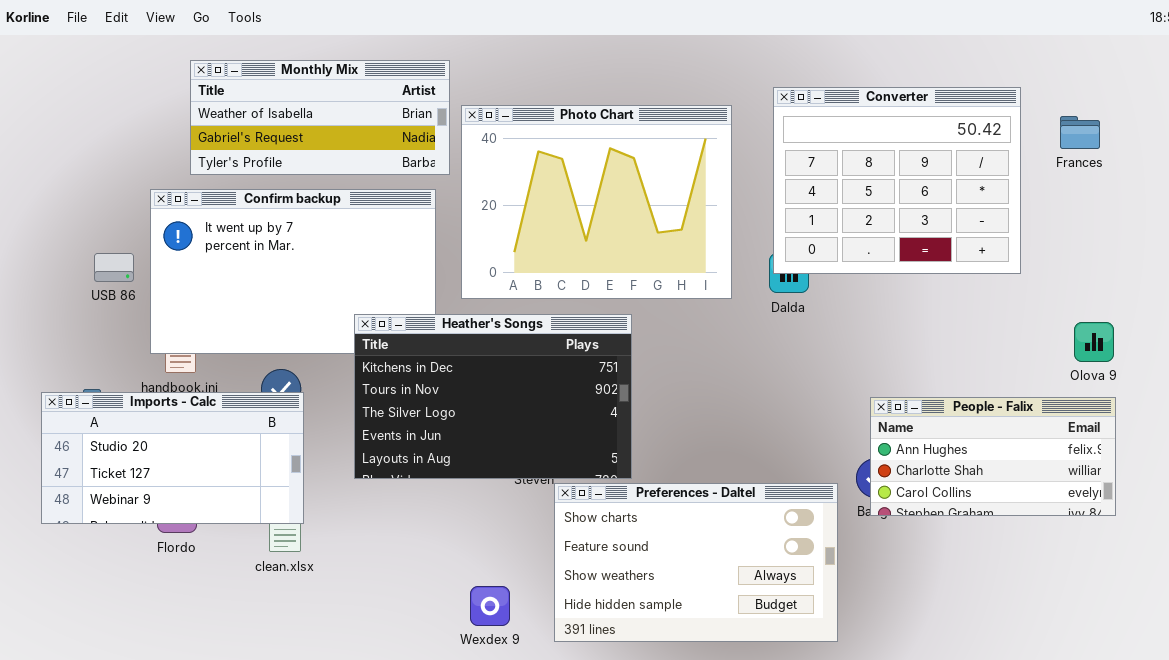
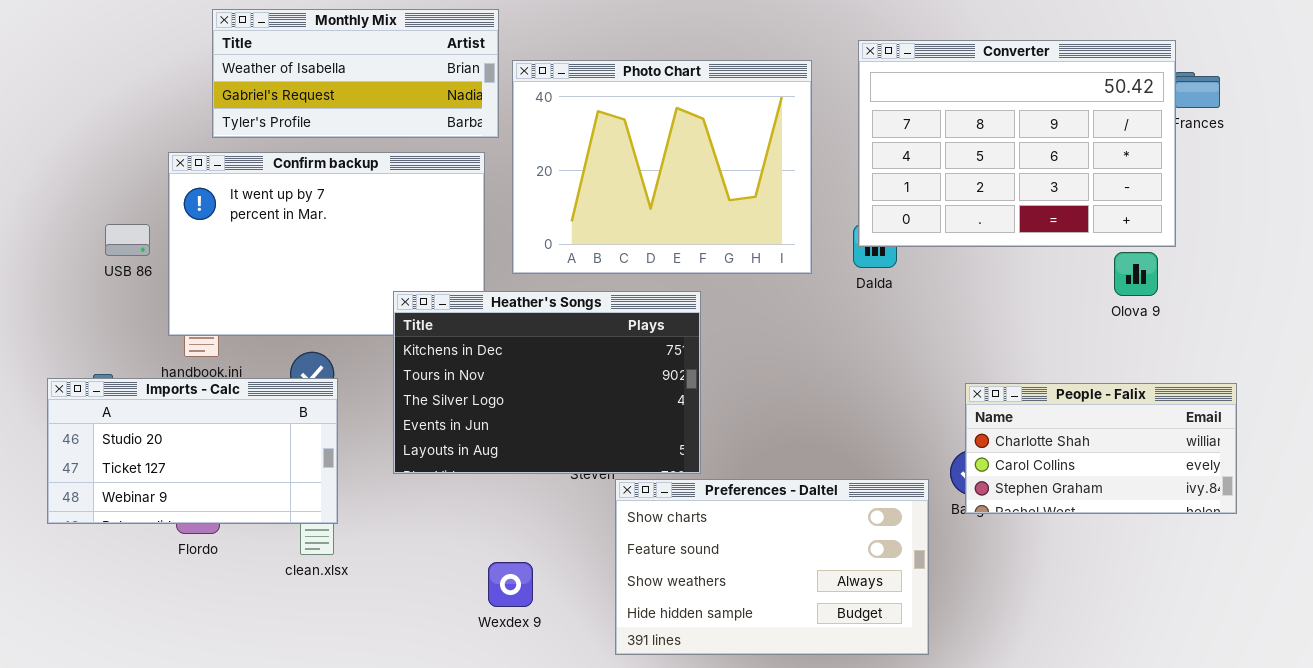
Converter: [773,87,1021,274] -> [858,40,1176,247], resized
Olova 9: [1074,322,1114,362] -> [1114,252,1158,296], moved
People - Falix: [870,397,1116,516] -> [965,383,1237,514], scrolled down 1 row
Wexdex 9: [470,586,510,626] -> [488,562,533,607], moved

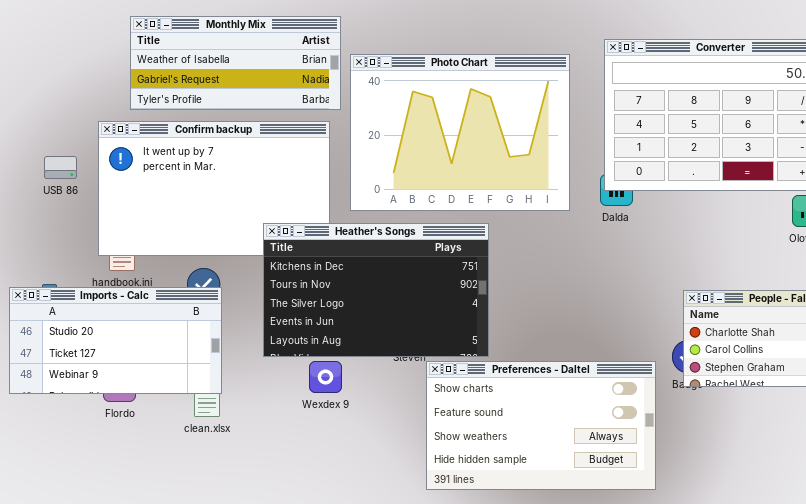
USB 86: [105,224,150,256] -> [44,156,77,179], moved
Wexdex 9: [488,562,533,607] -> [309,361,342,393], moved

